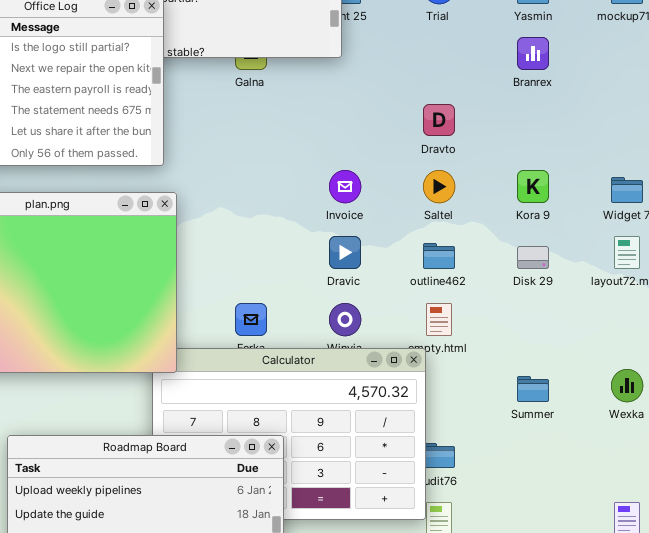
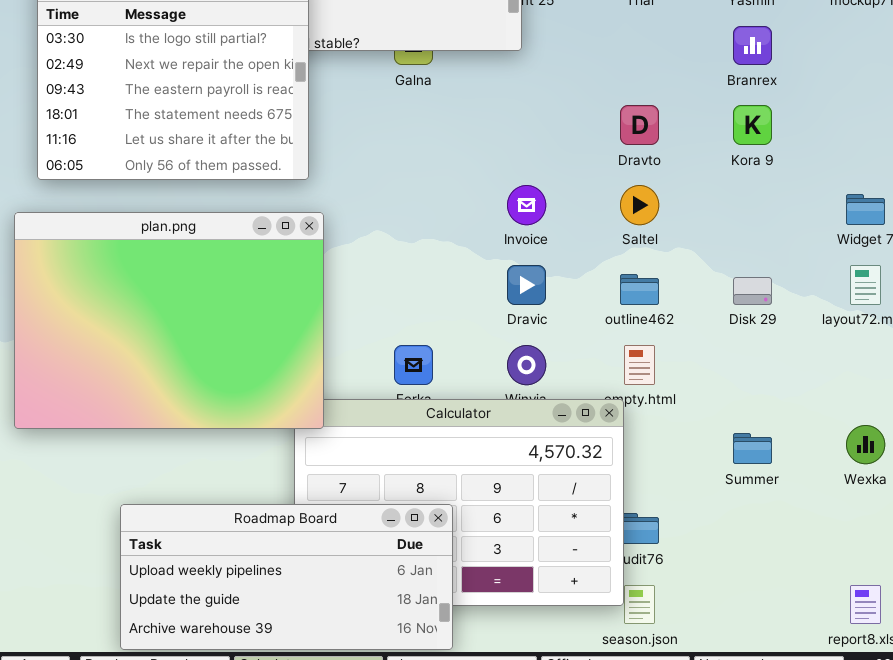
Kora 9: [517,170,549,203] -> [733,105,772,145], moved

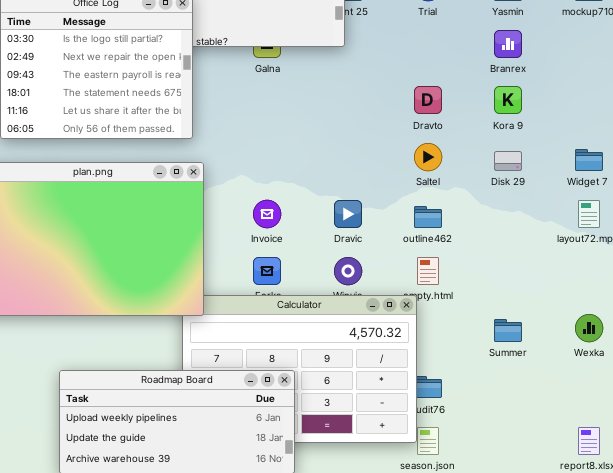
Invoice: [507,185,546,225] -> [253,200,281,228], moved
Disk 29: [733,277,772,305] -> [494,151,522,171], moved

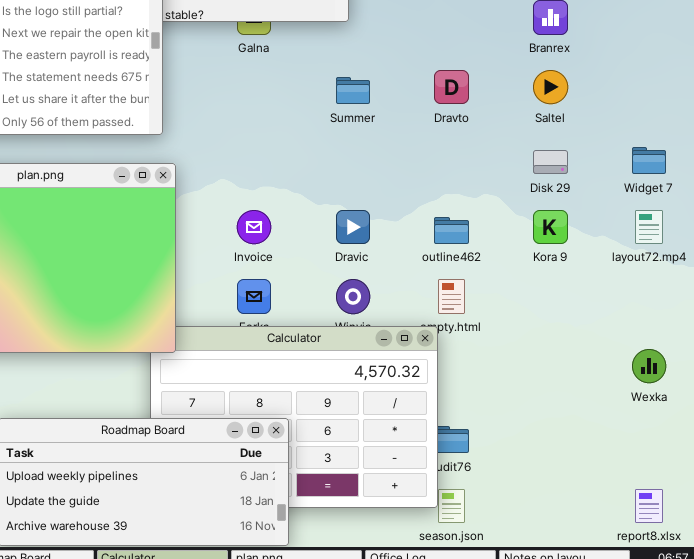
Kora 9: [494,86,522,114] -> [533,210,568,244], moved
Saltel: [414,143,442,171] -> [533,70,568,104], moved
Summer: [494,319,522,342] -> [336,77,370,104], moved

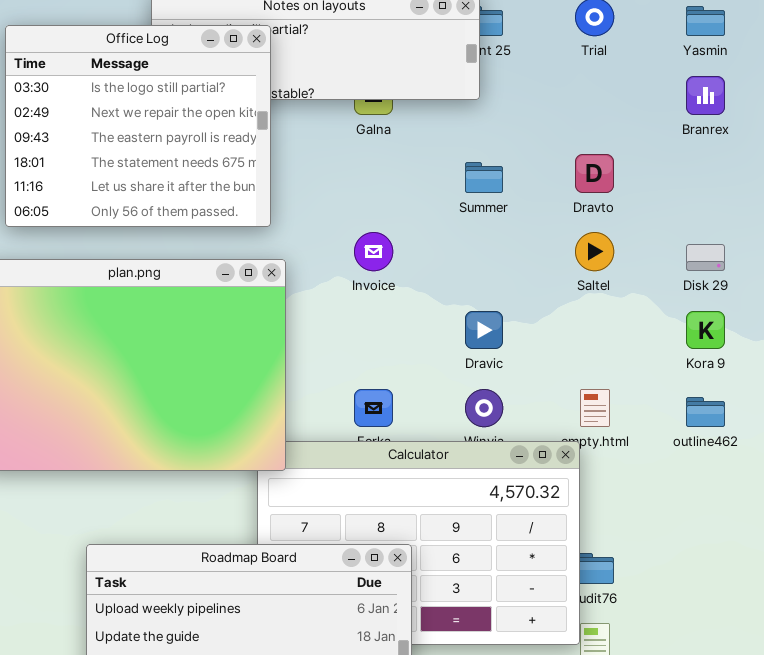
Saltel: [533,70,568,104] -> [575,232,614,271], moved
Invoice: [237,210,271,244] -> [354,232,393,271], moved
outline462: [434,217,469,244] -> [686,397,725,427], moved

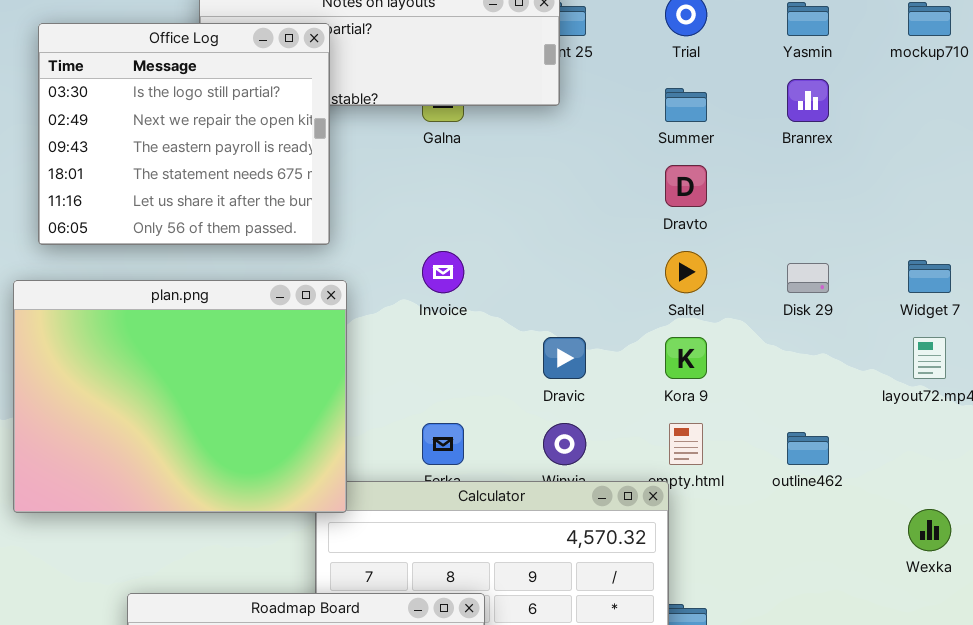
Summer: [465,162,503,193] -> [665,88,707,122], moved
Kora 9: [686,311,725,349] -> [665,337,707,379], moved

